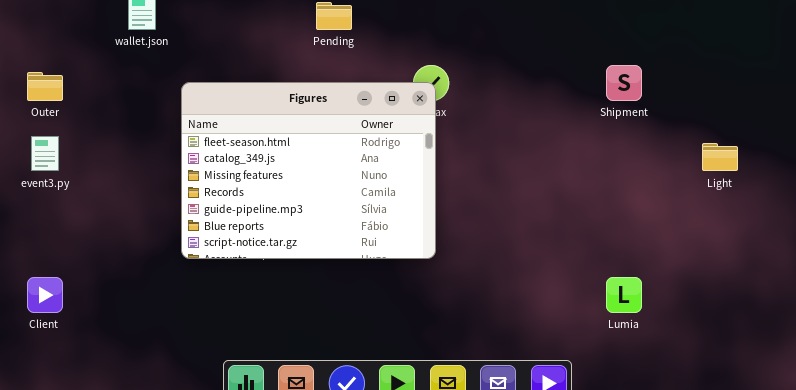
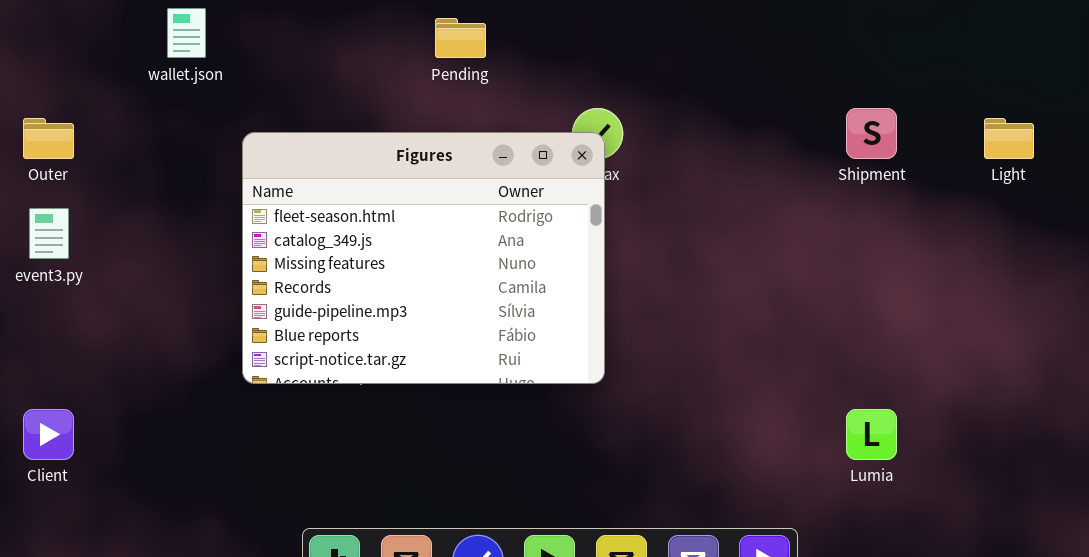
Light: [702,143,738,171] -> [984,118,1034,159], moved

